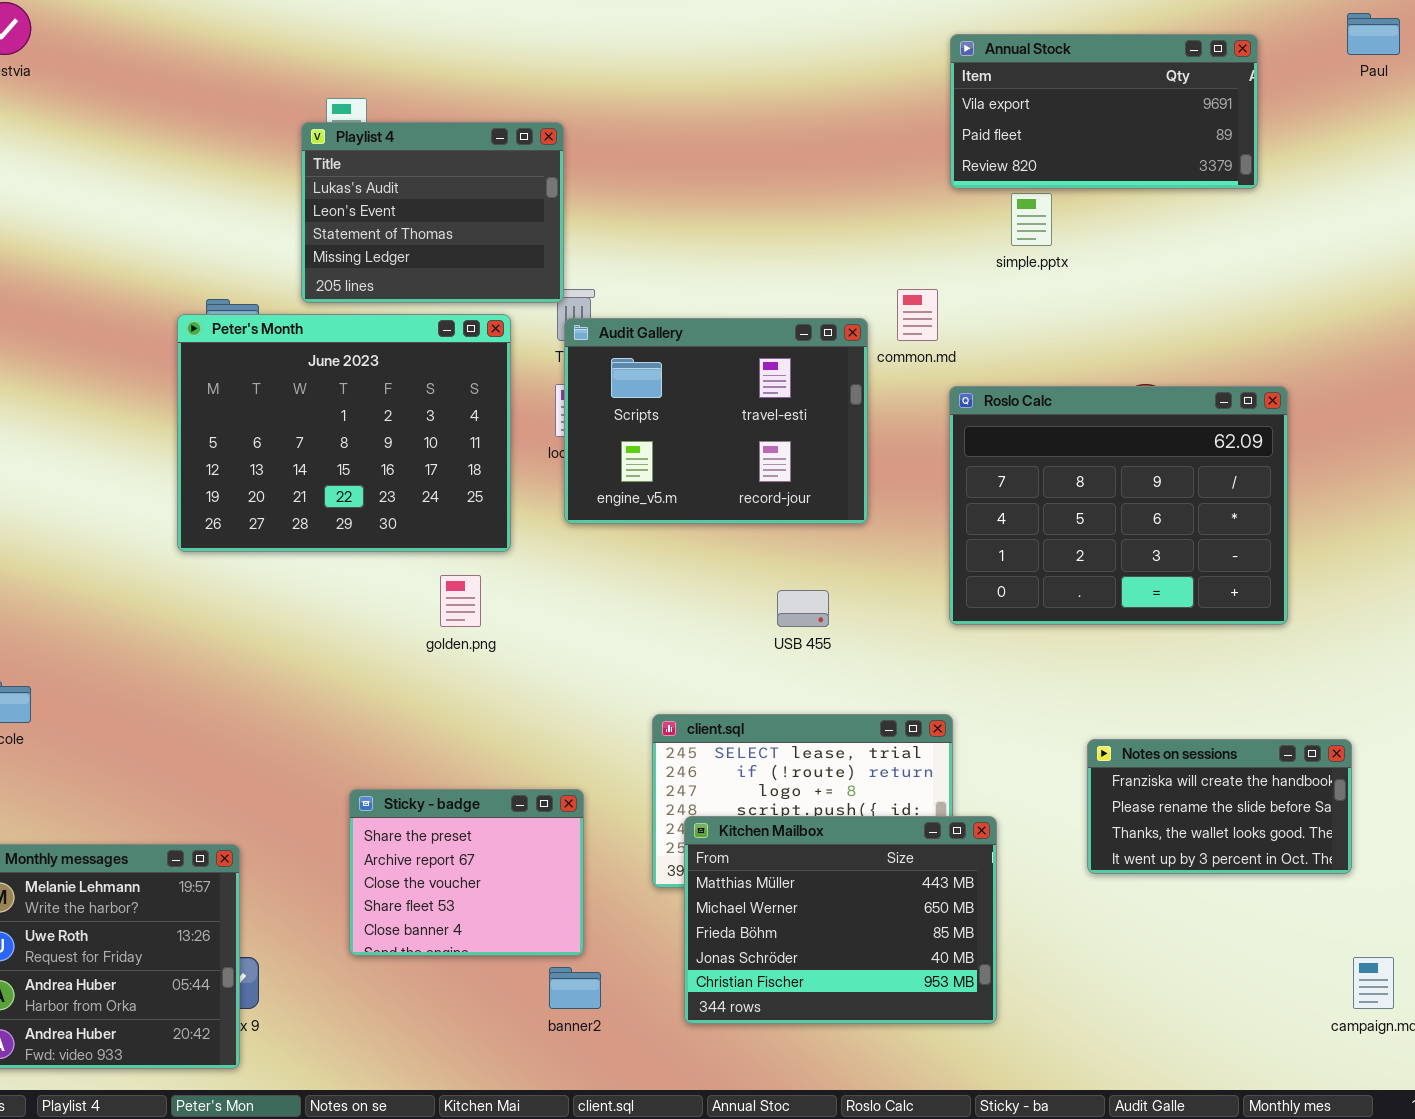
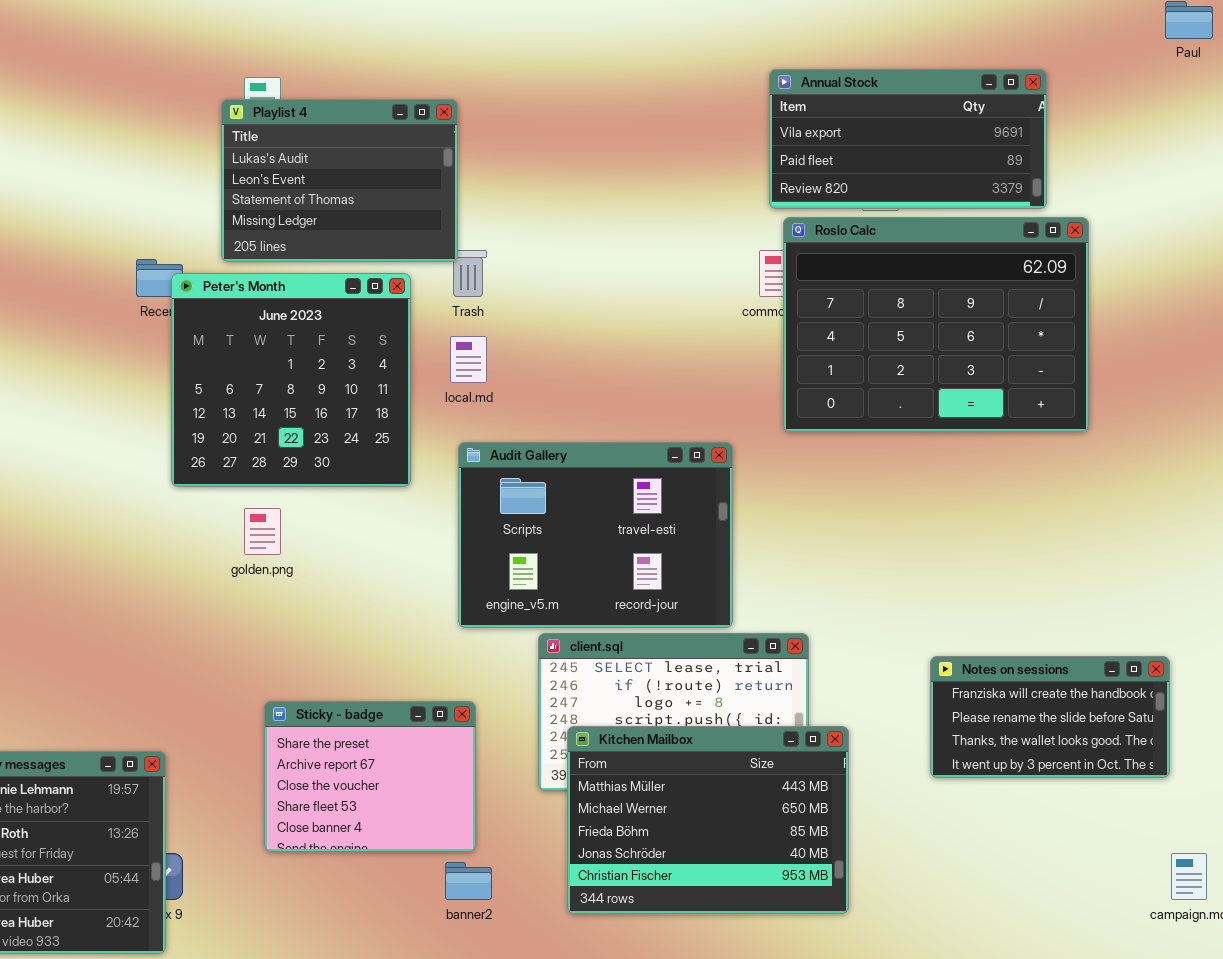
Annual Stock: [950,34,1258,189] -> [769,69,1047,209], moved
Peter's Month: [177,314,511,552] -> [171,273,411,487], resized
Audit Gallery: [564,318,868,524] -> [458,442,733,628], moved
Roslo Calc: [949,386,1288,625] -> [783,217,1089,432], moved
golden.png: [440,575,481,627] -> [244,508,281,555], moved

